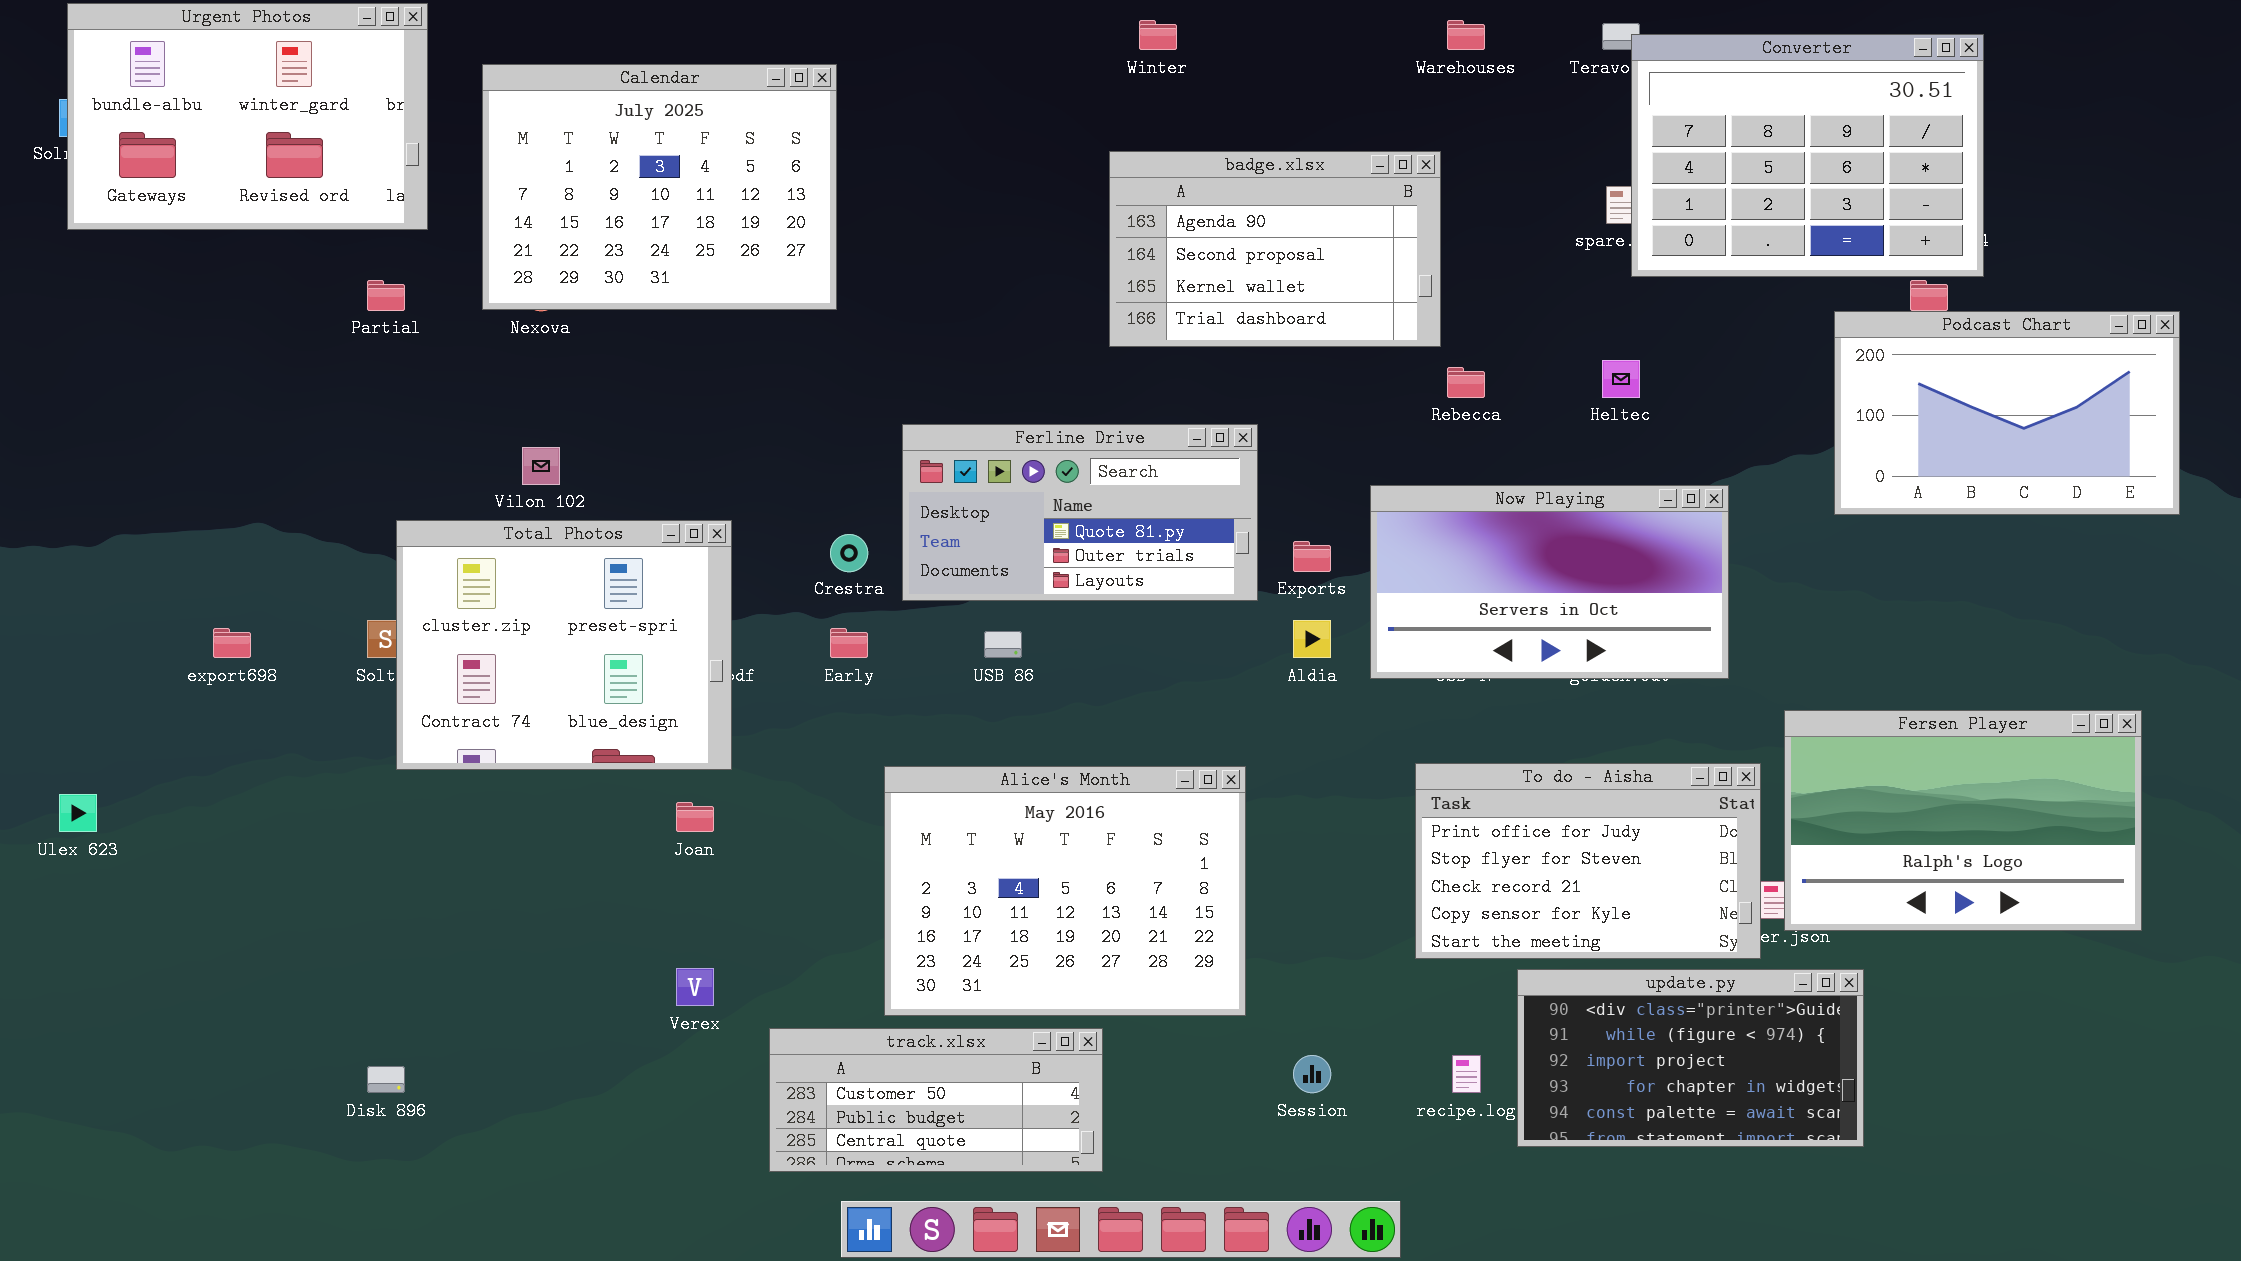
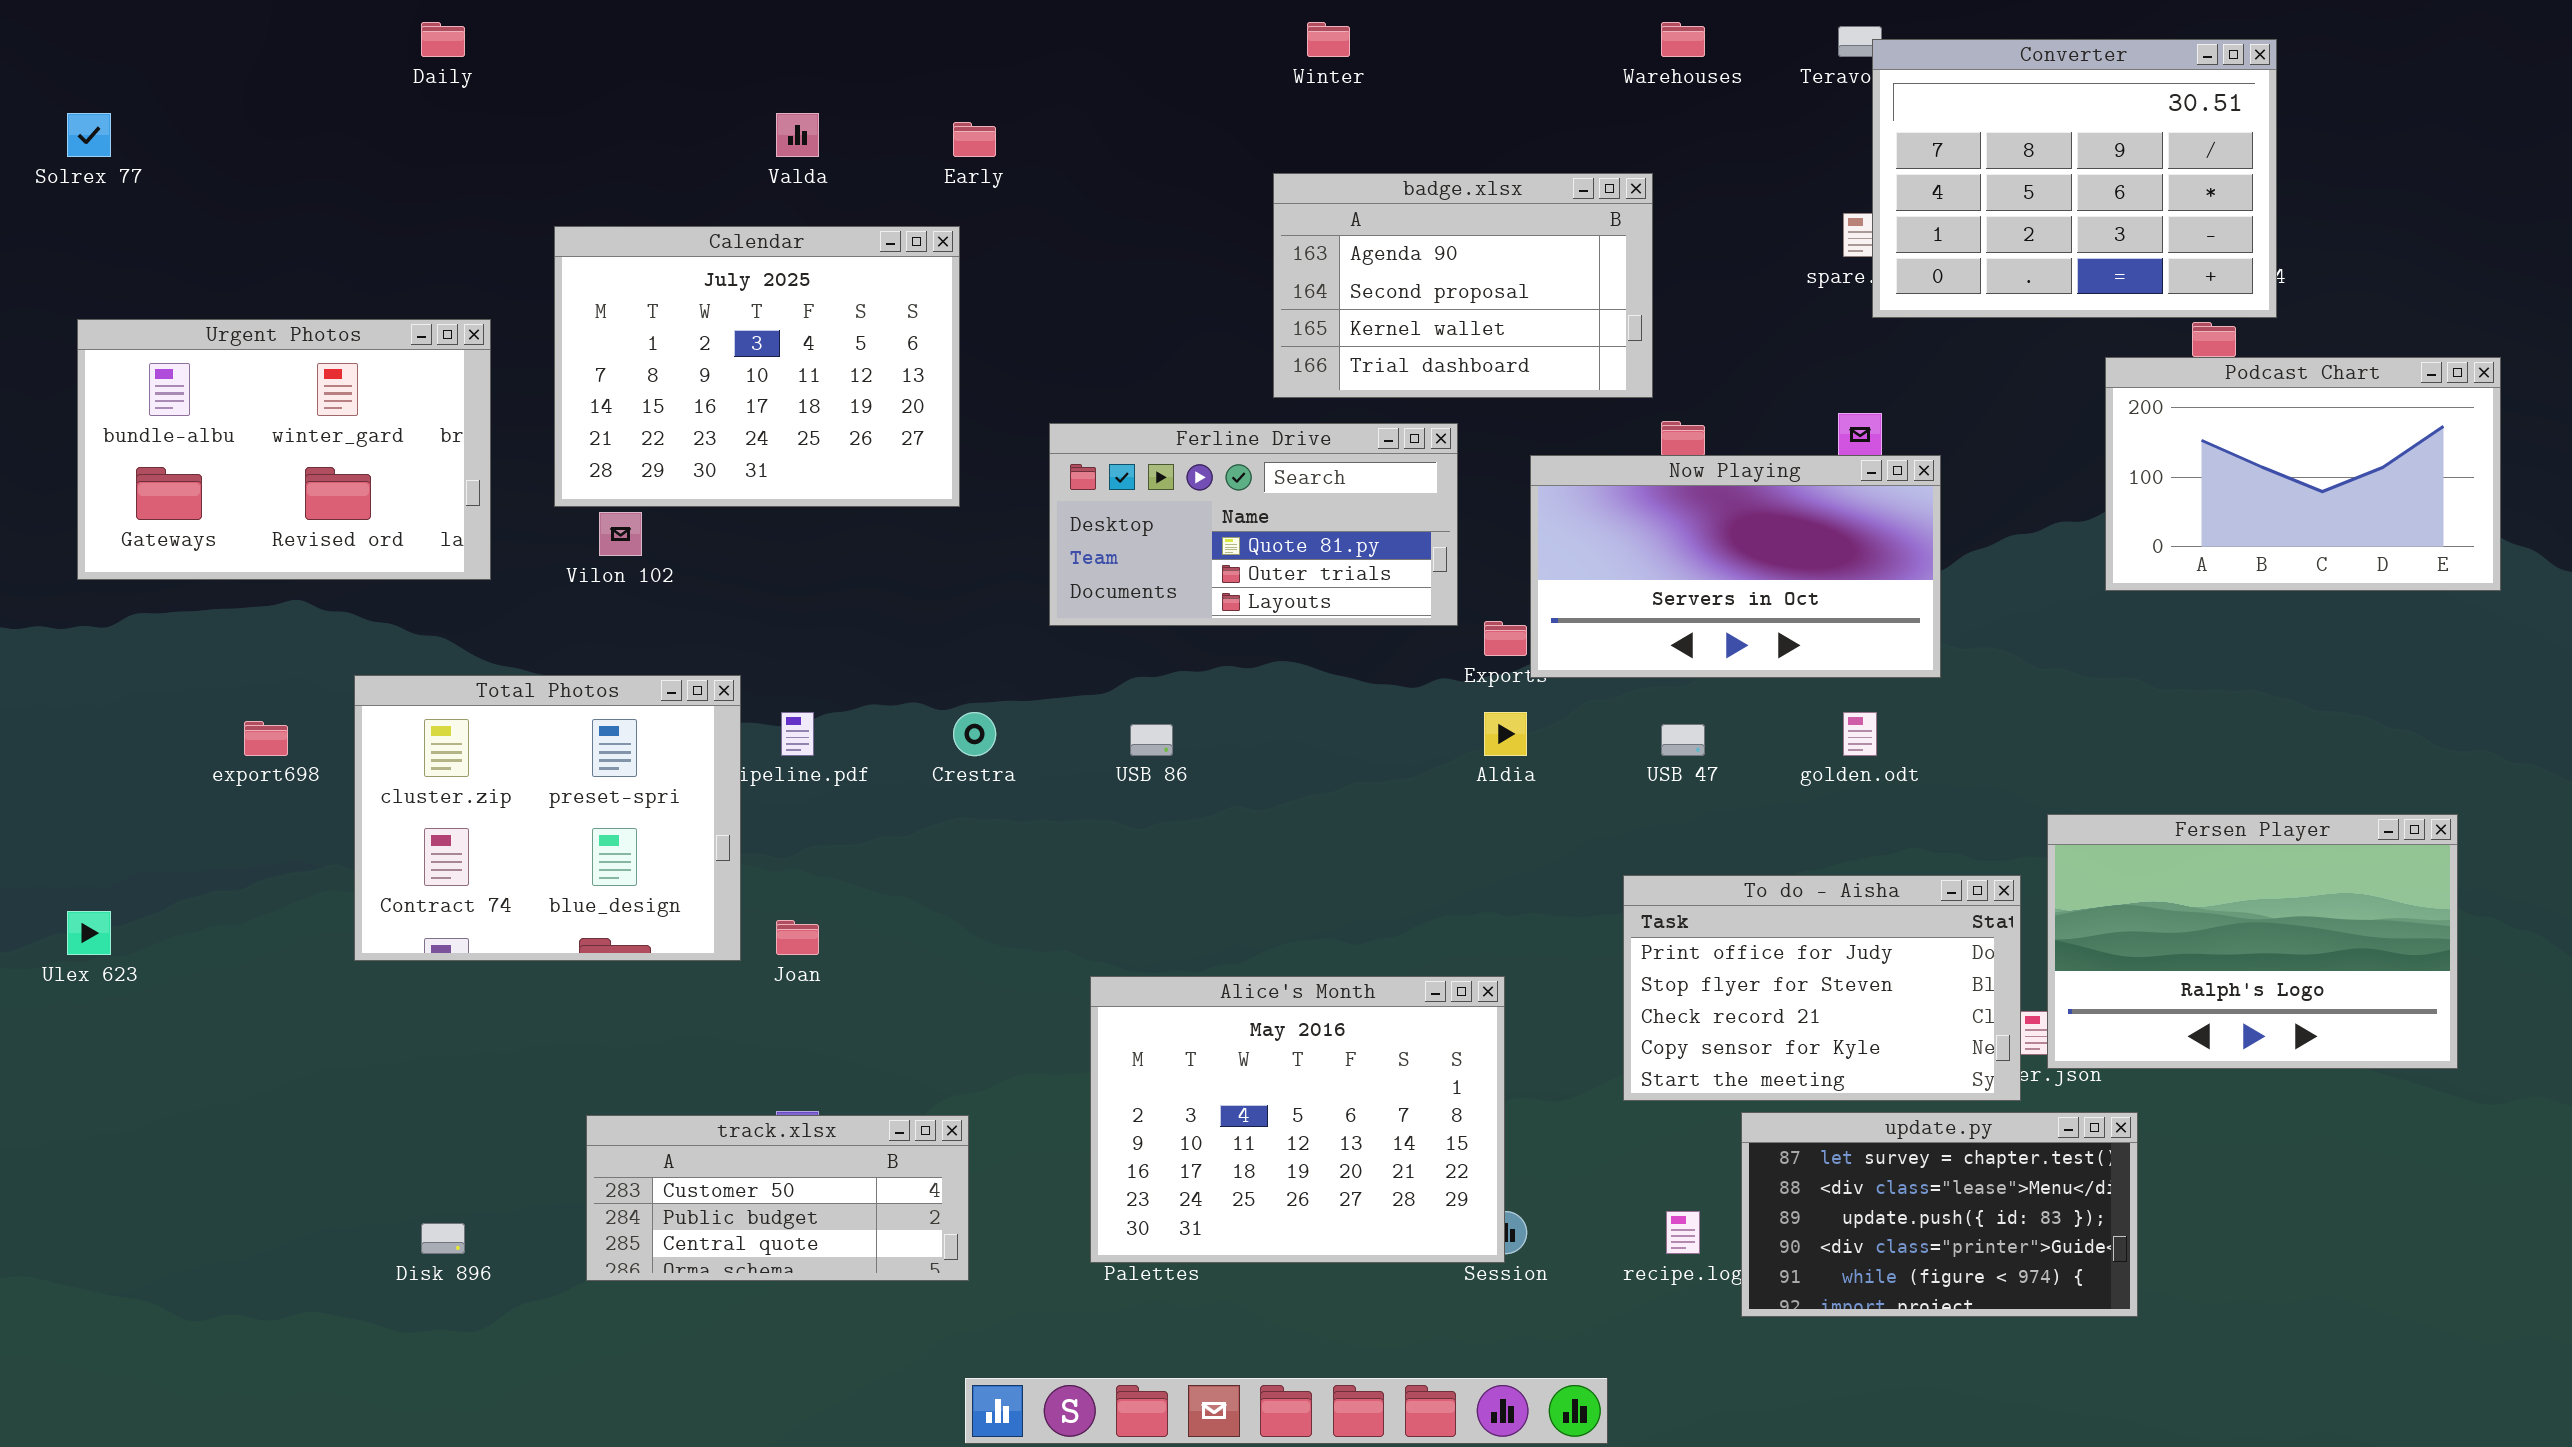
Urgent Photos: [67,3,428,230] -> [77,319,491,580], moved
Calendar: [482,64,837,310] -> [554,226,960,507], moved
Ferline Drive: [902,424,1258,601] -> [1049,423,1458,626], moved
Now Playing: [1370,485,1729,679] -> [1530,455,1941,678], moved
Total Photos: [396,520,732,770] -> [354,675,741,961], moved
Crestra: [830,534,868,572] -> [953,712,996,756], moved
Early: [830,628,868,658] -> [953,122,996,157], moved
Alice's Month: [884,766,1246,1016] -> [1090,976,1505,1263], moved
update.py: [1517,969,1864,1147] -> [1741,1112,2138,1317], scrolled up 3 rows
track.xlsx: [769,1028,1103,1172] -> [586,1115,969,1281], moved

